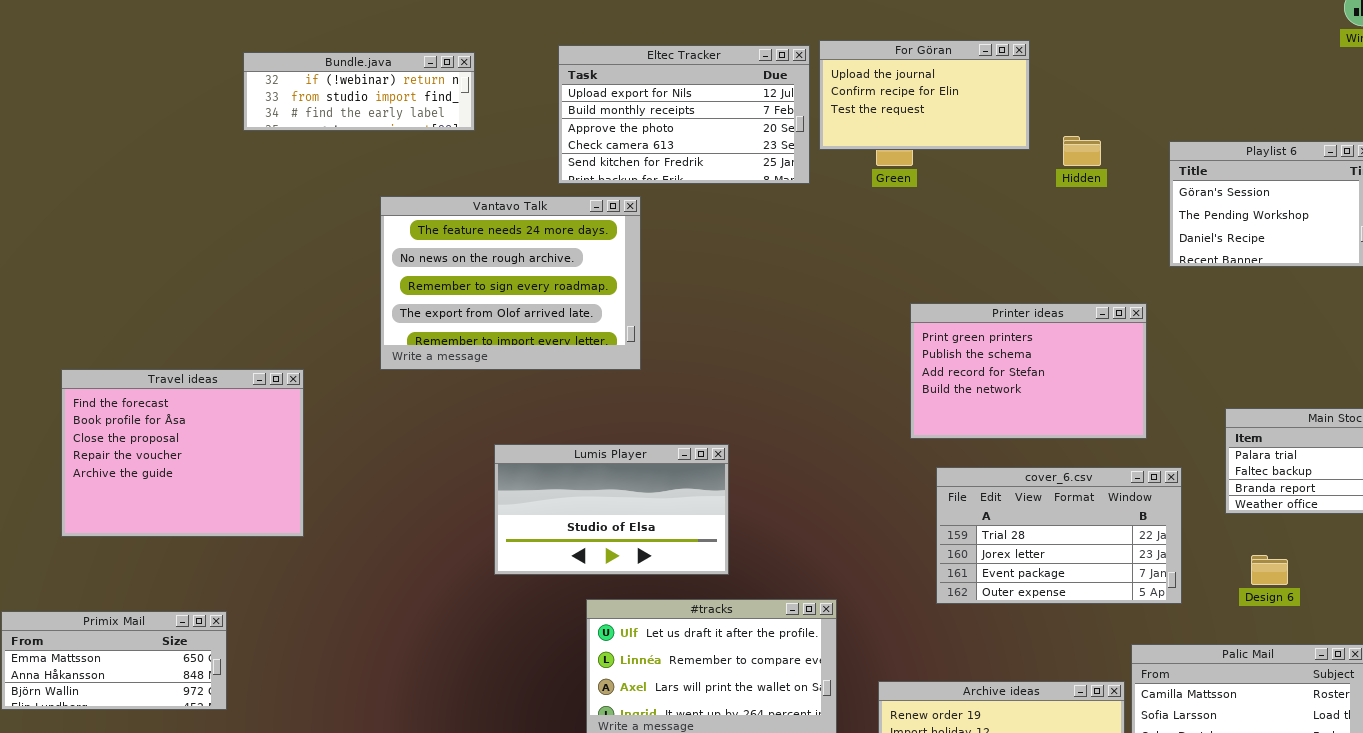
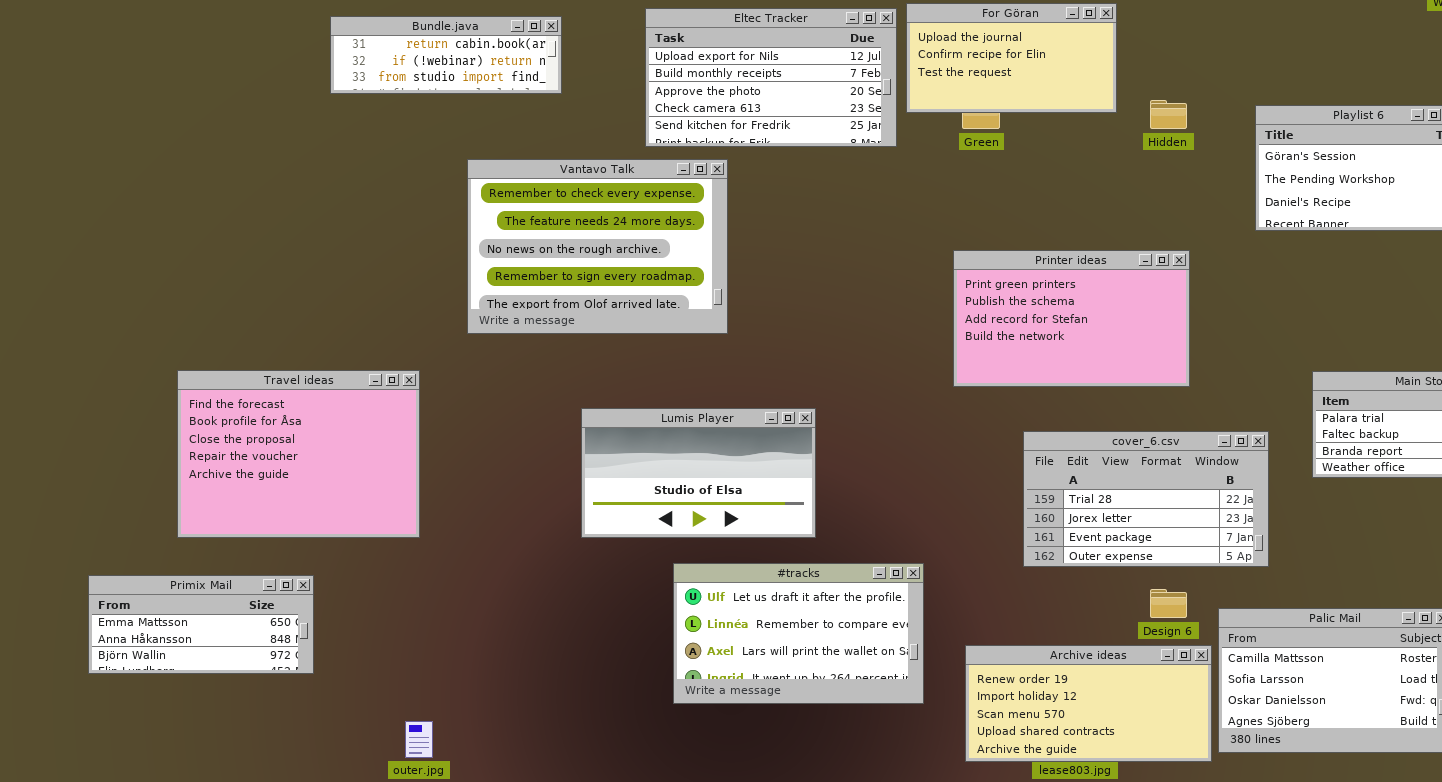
Bundle.java: [243,52,475,131] -> [330,16,562,94], scrolled up 1 row
Vantavo Talk: [380,196,641,370] -> [467,159,728,334], scrolled up 1 row
Printer ideas: [910,303,1147,439] -> [953,250,1190,387], moved
Travel ideas: [61,369,304,537] -> [177,370,420,538], moved
Design 6: [1251,555,1288,585] -> [1150,589,1187,618], moved

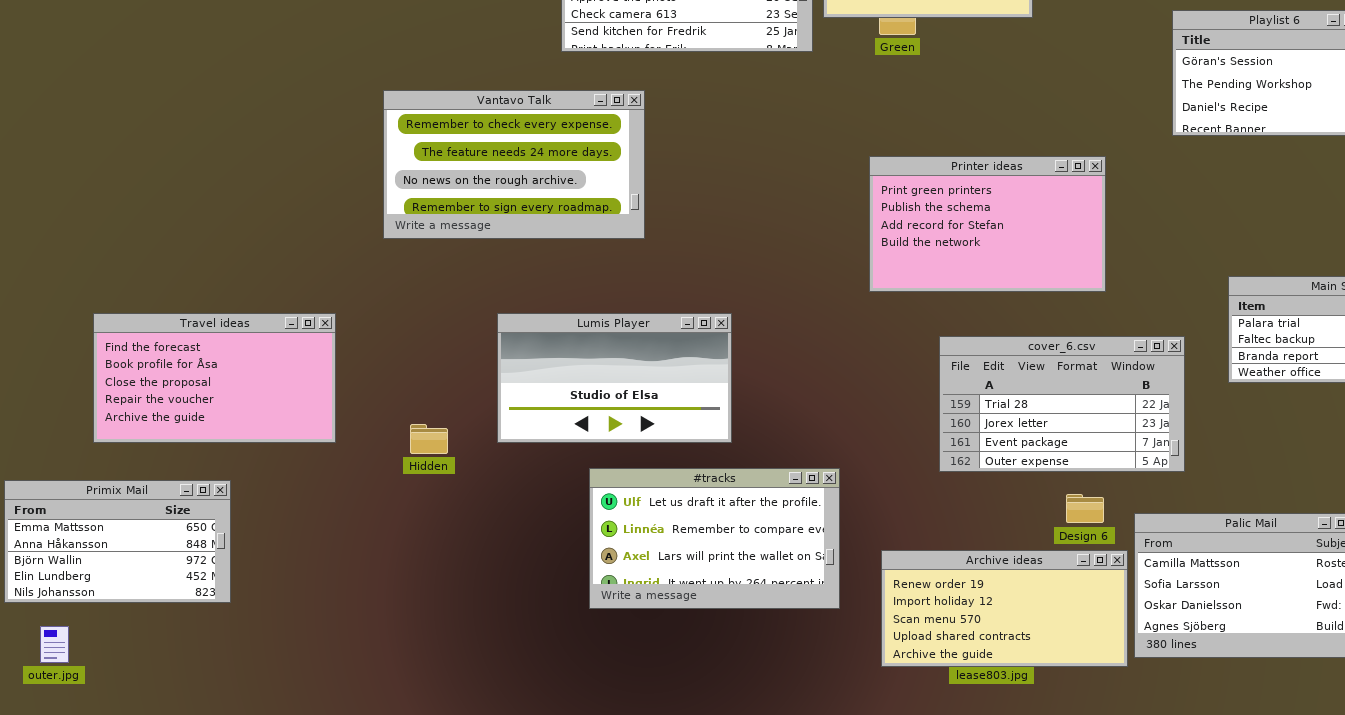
Hidden: [1150,100,1187,129] -> [410,424,448,454], moved
Vantavo Talk: [467,159,728,334] -> [383,90,645,239], resized
Travel ideas: [177,370,420,538] -> [93,313,336,443], resized
Primix Mail: [88,575,314,674] -> [4,480,231,603], resized
outer.jpg: [405,721,433,758] -> [40,626,69,663], moved

